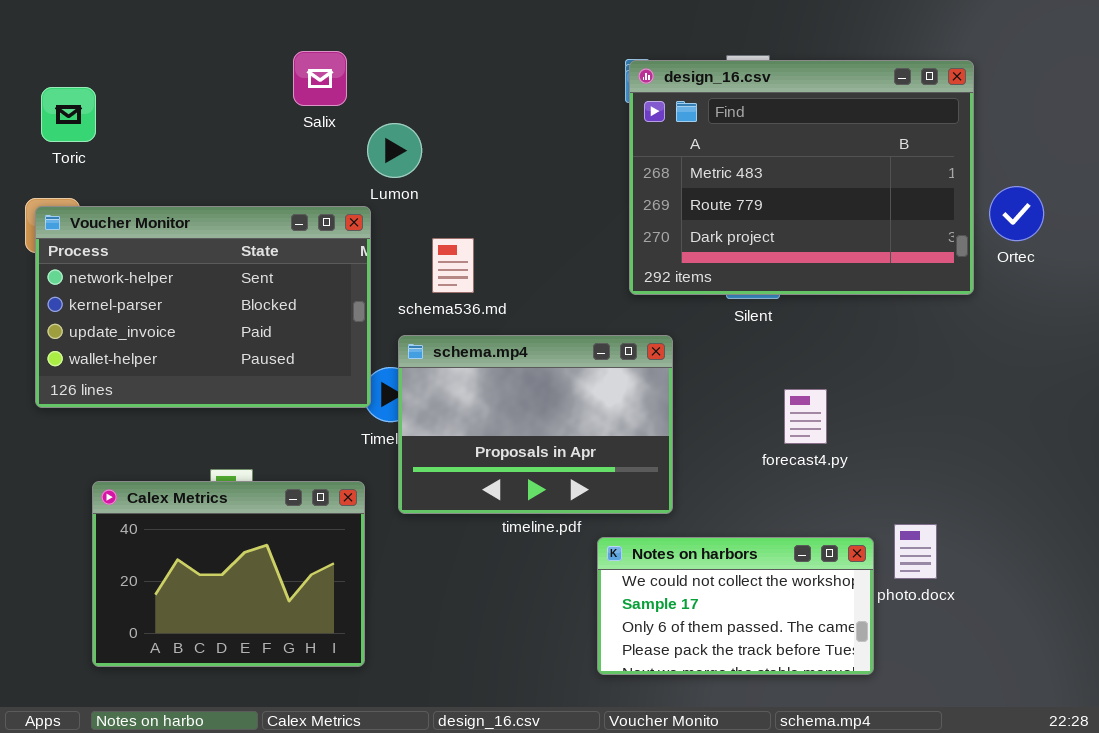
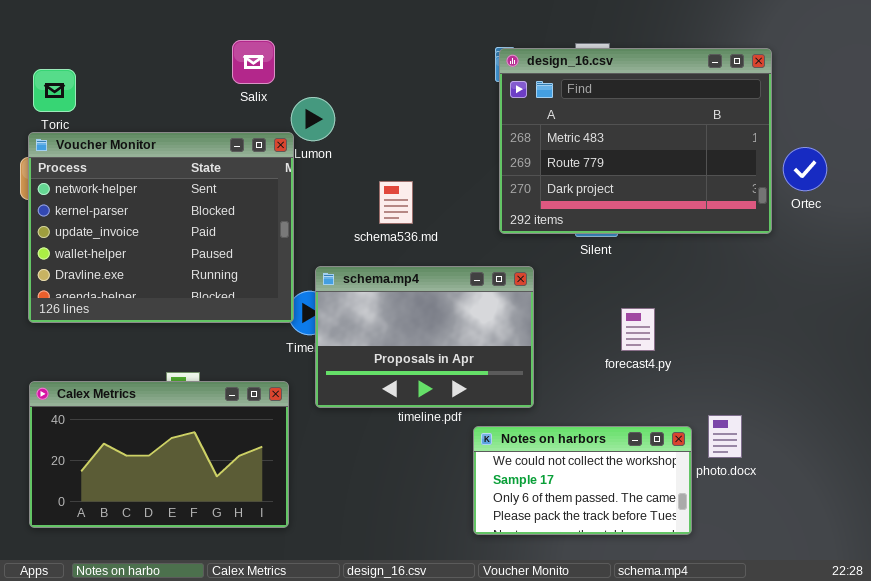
Voucher Monitor: [35,206,371,408] -> [28,132,294,323], resized
schema536.md: [432,238,474,293] -> [379,181,413,224], moved
Calex Metrics: [92,481,365,667] -> [29,381,289,528], resized

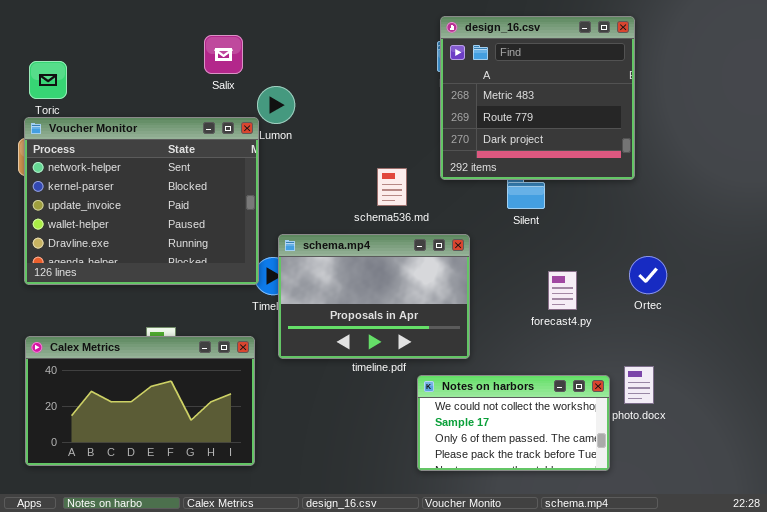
design_16.csv: [499,48,772,234] -> [440,16,635,180], moved, resized
Ortec: [783,147,827,191] -> [629,256,667,294], moved
schema536.md: [379,181,413,224] -> [377,168,407,206], moved

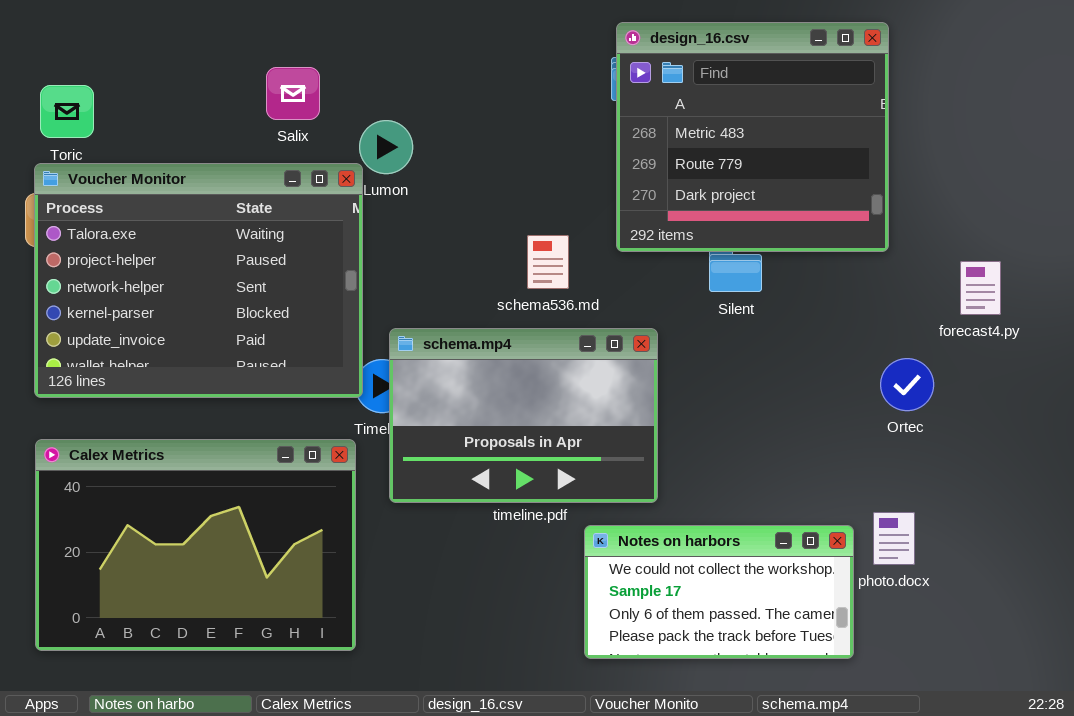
Salix: [204,35,243,74] -> [266,67,320,120], moved
Voucher Monitor: [24,117,259,285] -> [34,163,363,398], scrolled up 2 rows
forecast4.py: [548,271,577,310] -> [960,261,1001,315], moved
Calex Metrics: [25,336,255,466] -> [35,439,356,651], resized

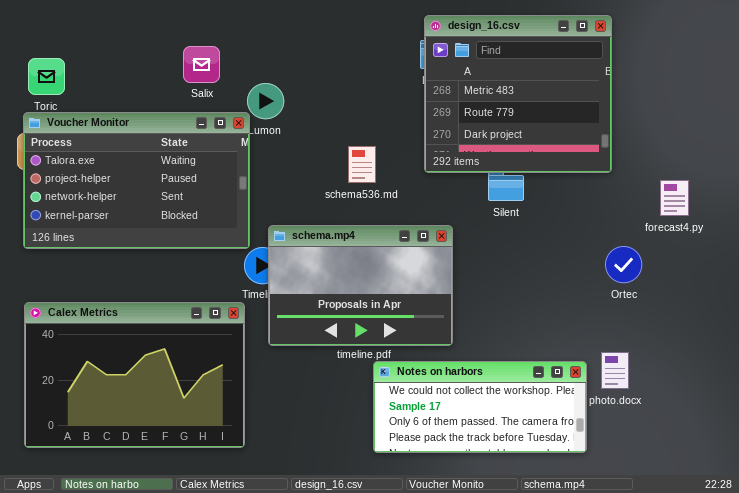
Voucher Monitor: [34,163,363,398] -> [23,112,250,249], resized
schema536.md: [527,235,569,289] -> [348,146,376,183], moved
Notes on harbors: [584,525,854,659] -> [373,361,587,453], resized

